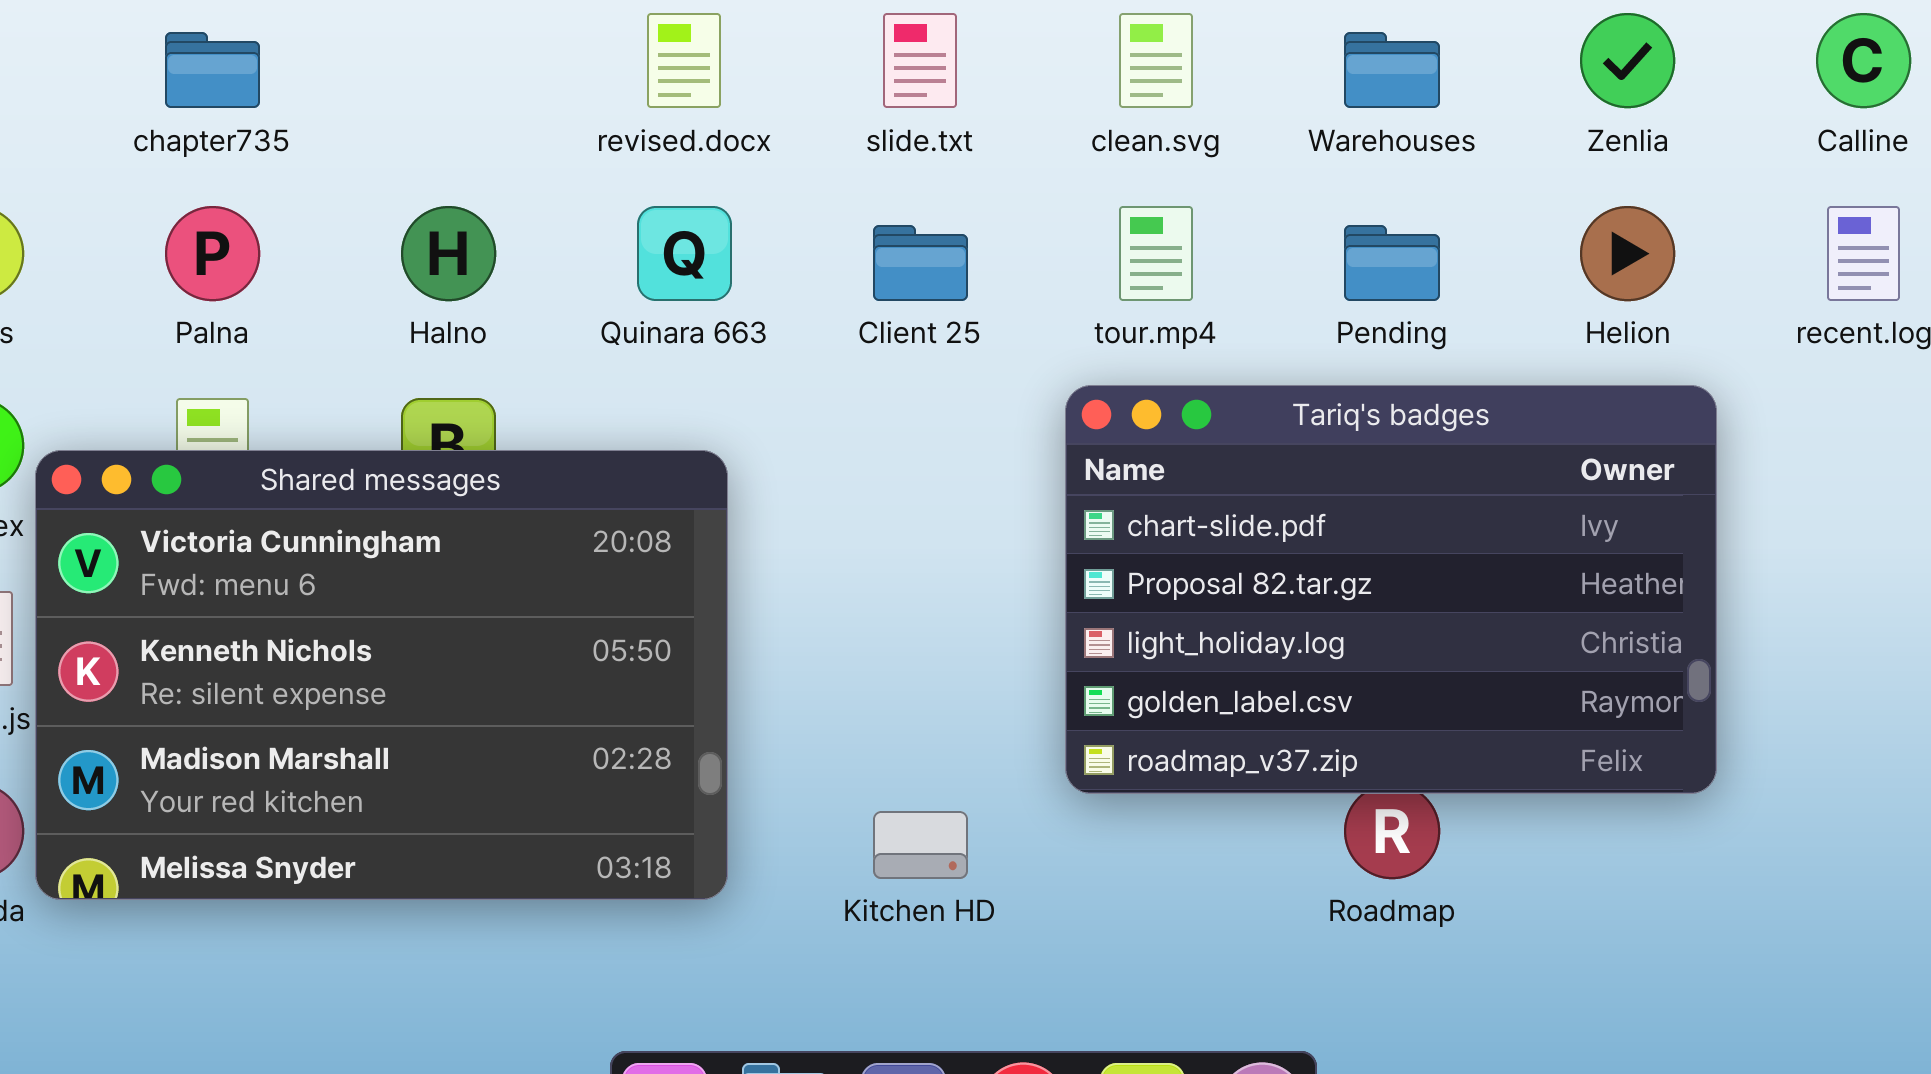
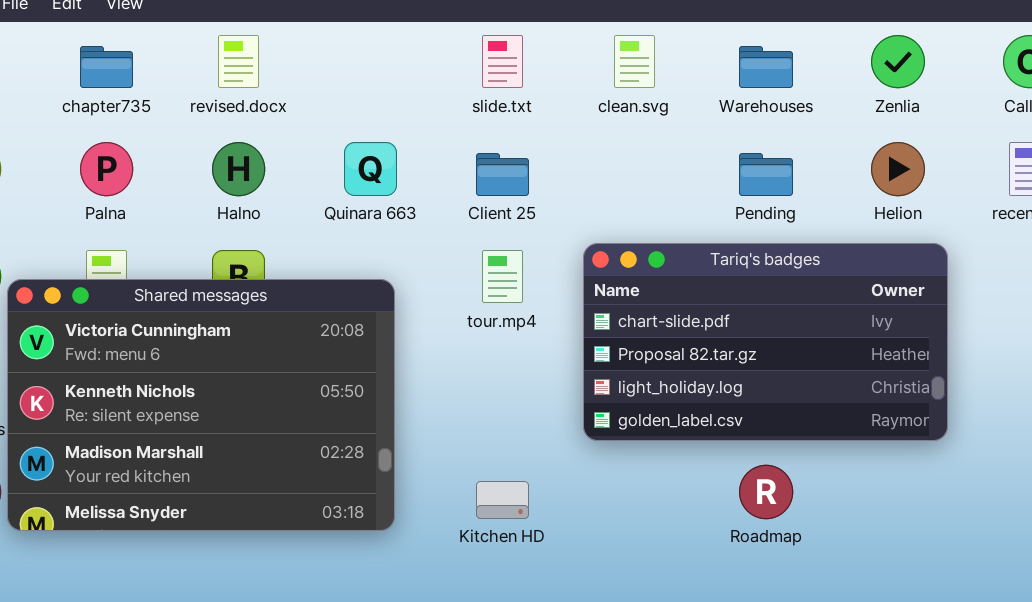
revised.docx: [647,13,721,108] -> [218,35,259,88], moved
tour.mp4: [1119,206,1193,301] -> [482,250,523,303], moved
Tariq's badges: [1065,385,1717,794] -> [583,243,948,441], resized

